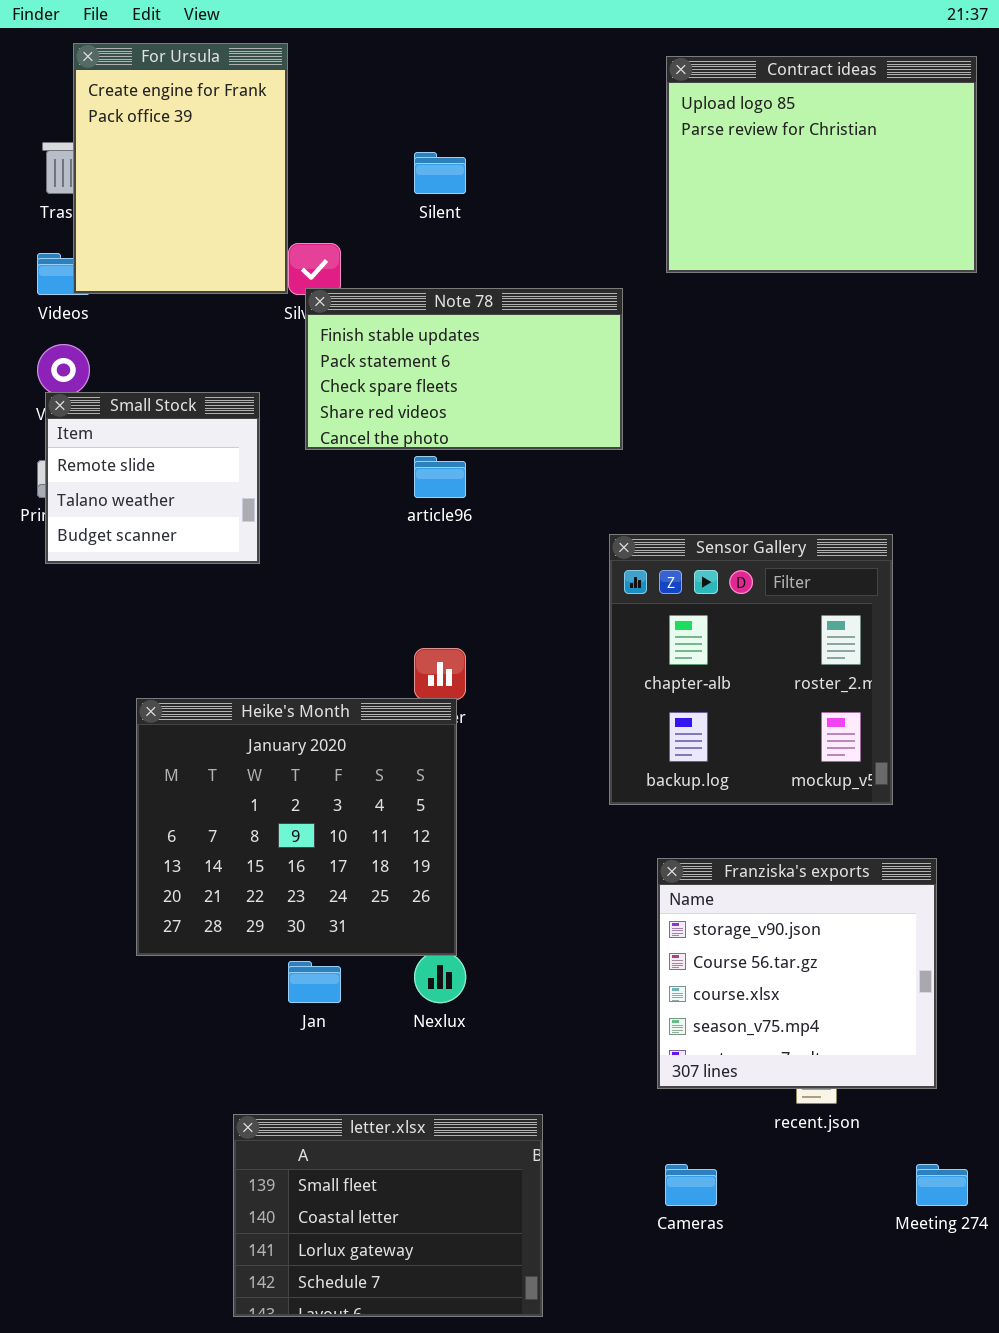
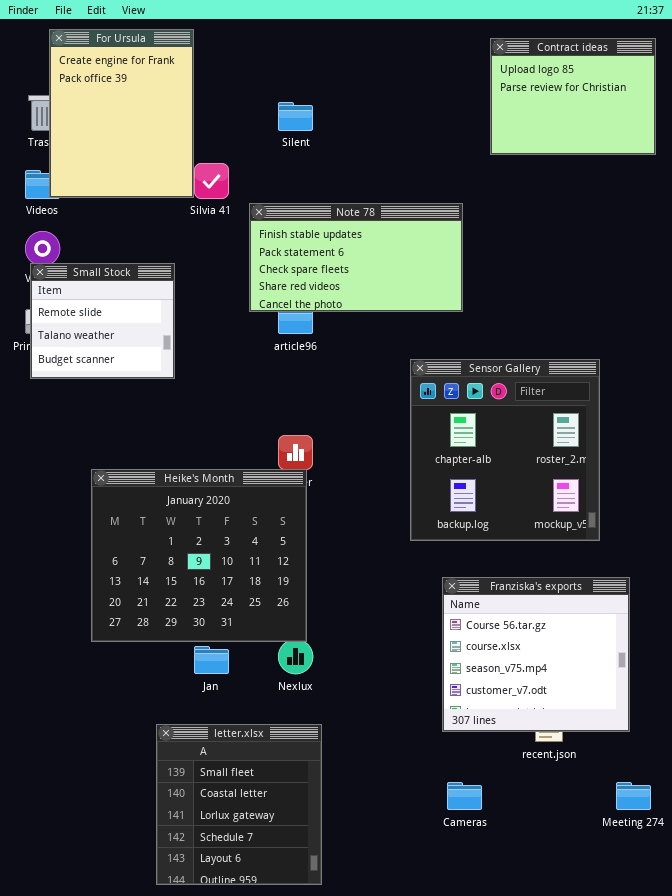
Contract ideas: [666,56,977,273] -> [490,38,656,155], resized
Note 78: [305,288,623,450] -> [249,203,463,312], moved
Franziska's exports: [657,858,937,1089] -> [442,577,630,732], scrolled down 1 row
letter.xlsx: [233,1114,543,1317] -> [156,724,322,885], resized

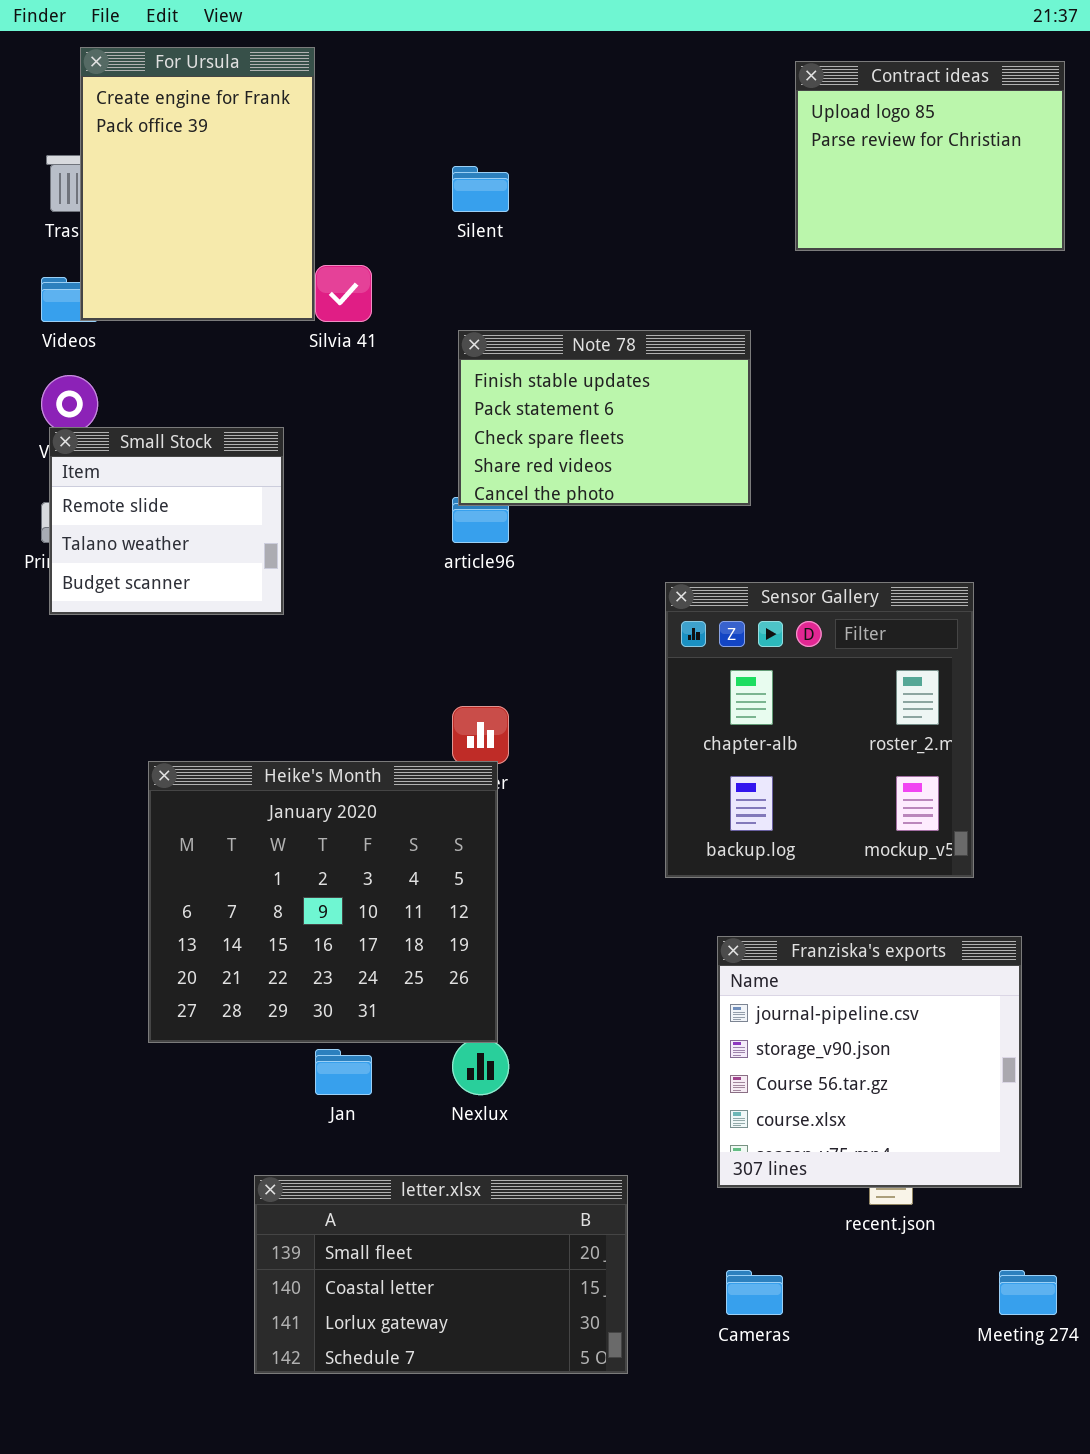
Note 78: [249,203,463,312] -> [458,330,751,506], resized
Franziska's exports: [442,577,630,732] -> [717,936,1022,1188], scrolled up 2 rows
letter.xlsx: [156,724,322,885] -> [254,1175,628,1374], resized

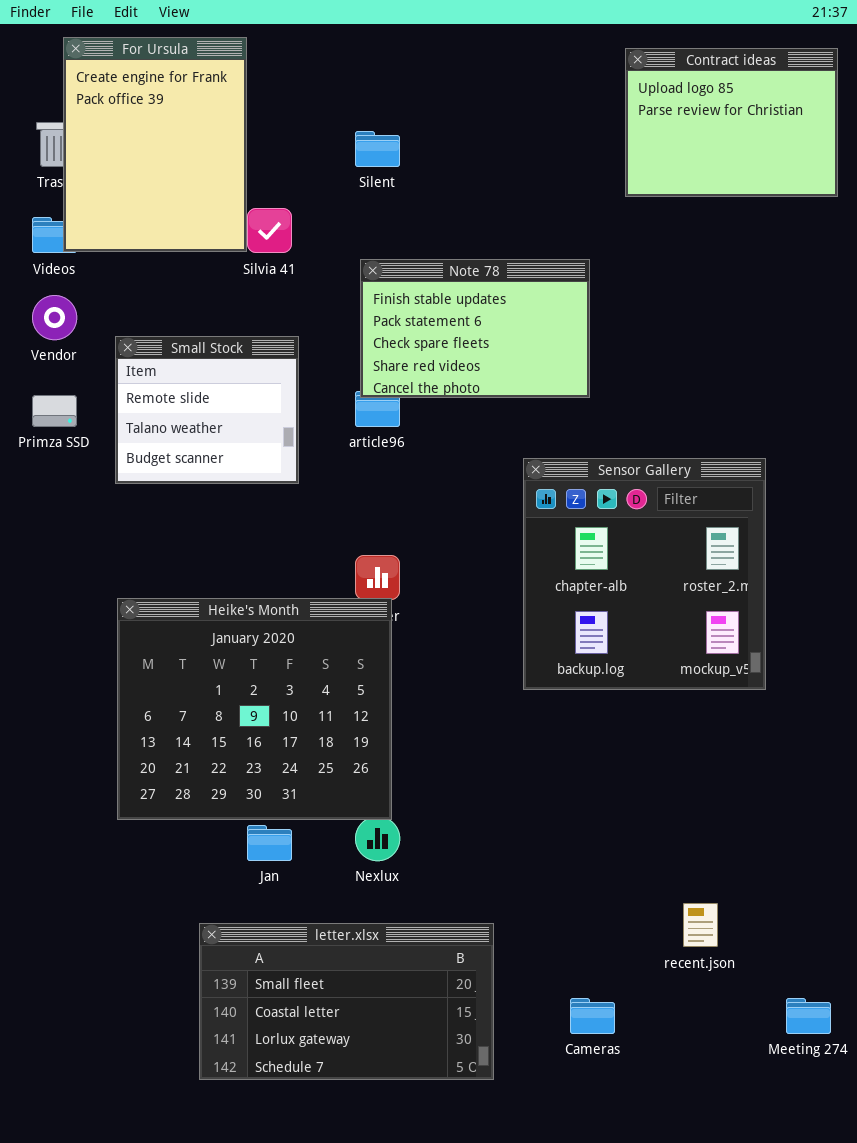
Small Stock: [49,427,284,615] -> [115,336,299,484], moved
Franziska's exports: [717,936,1022,1188] -> none, closed

